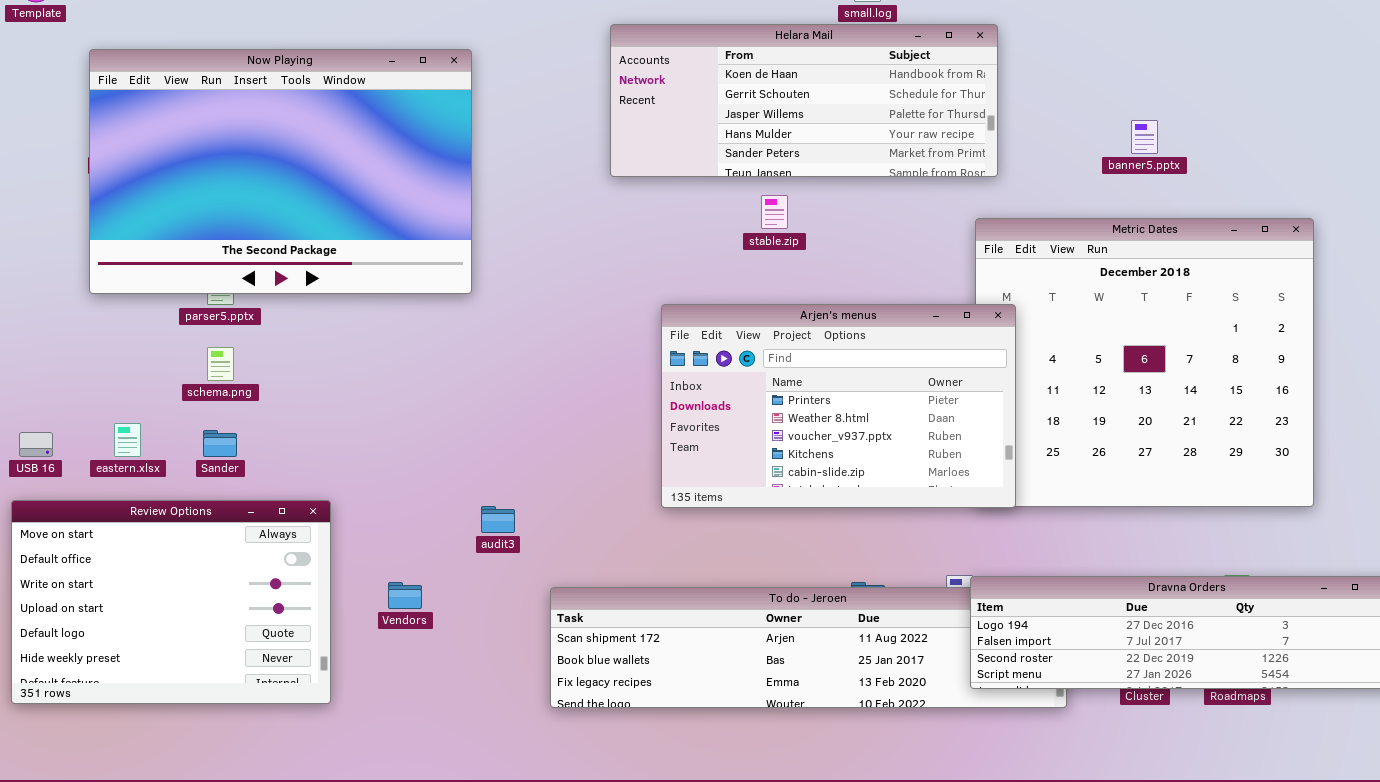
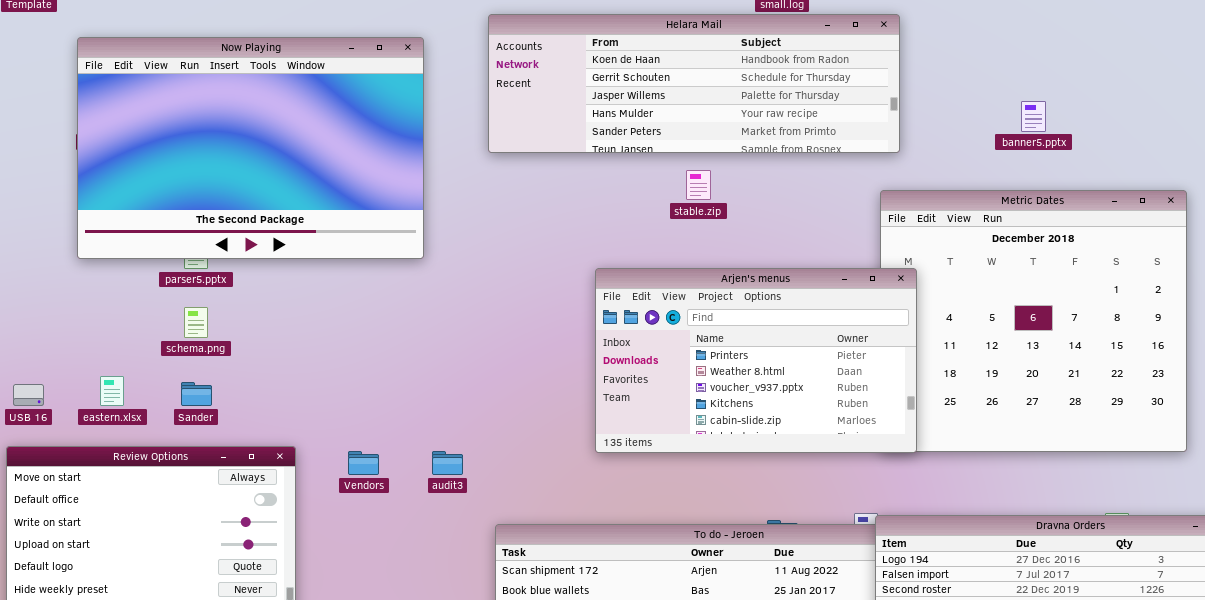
Helara Mail: [610,24,998,177] -> [488,14,900,153], resized
Vendors: [388,582,422,609] -> [348,451,379,475], moved

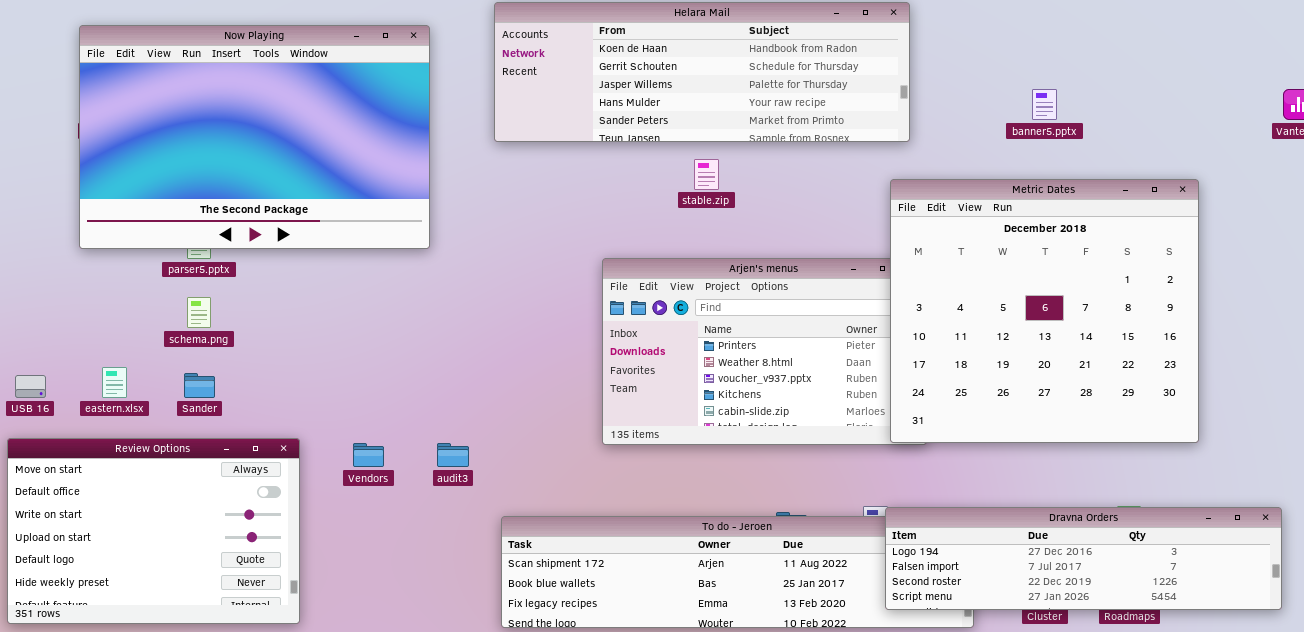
Metric Dates: [880,190,1187,452] -> [890,179,1199,443], raised

